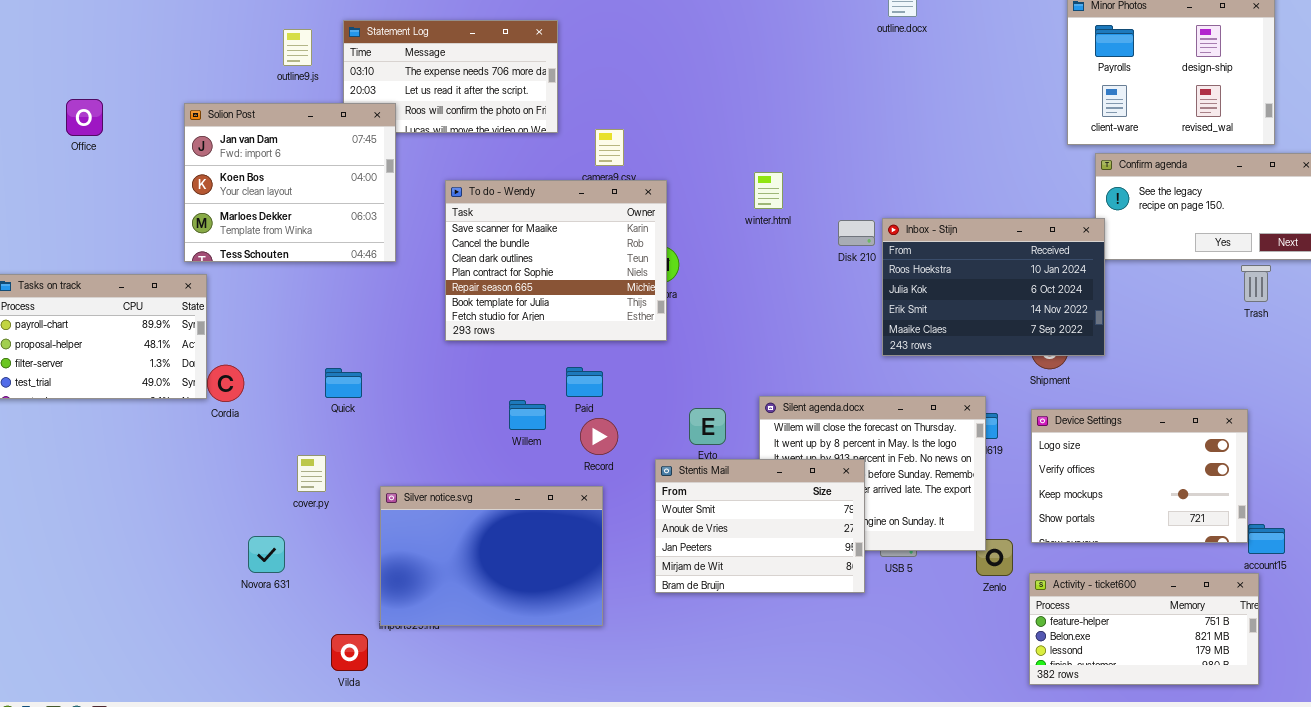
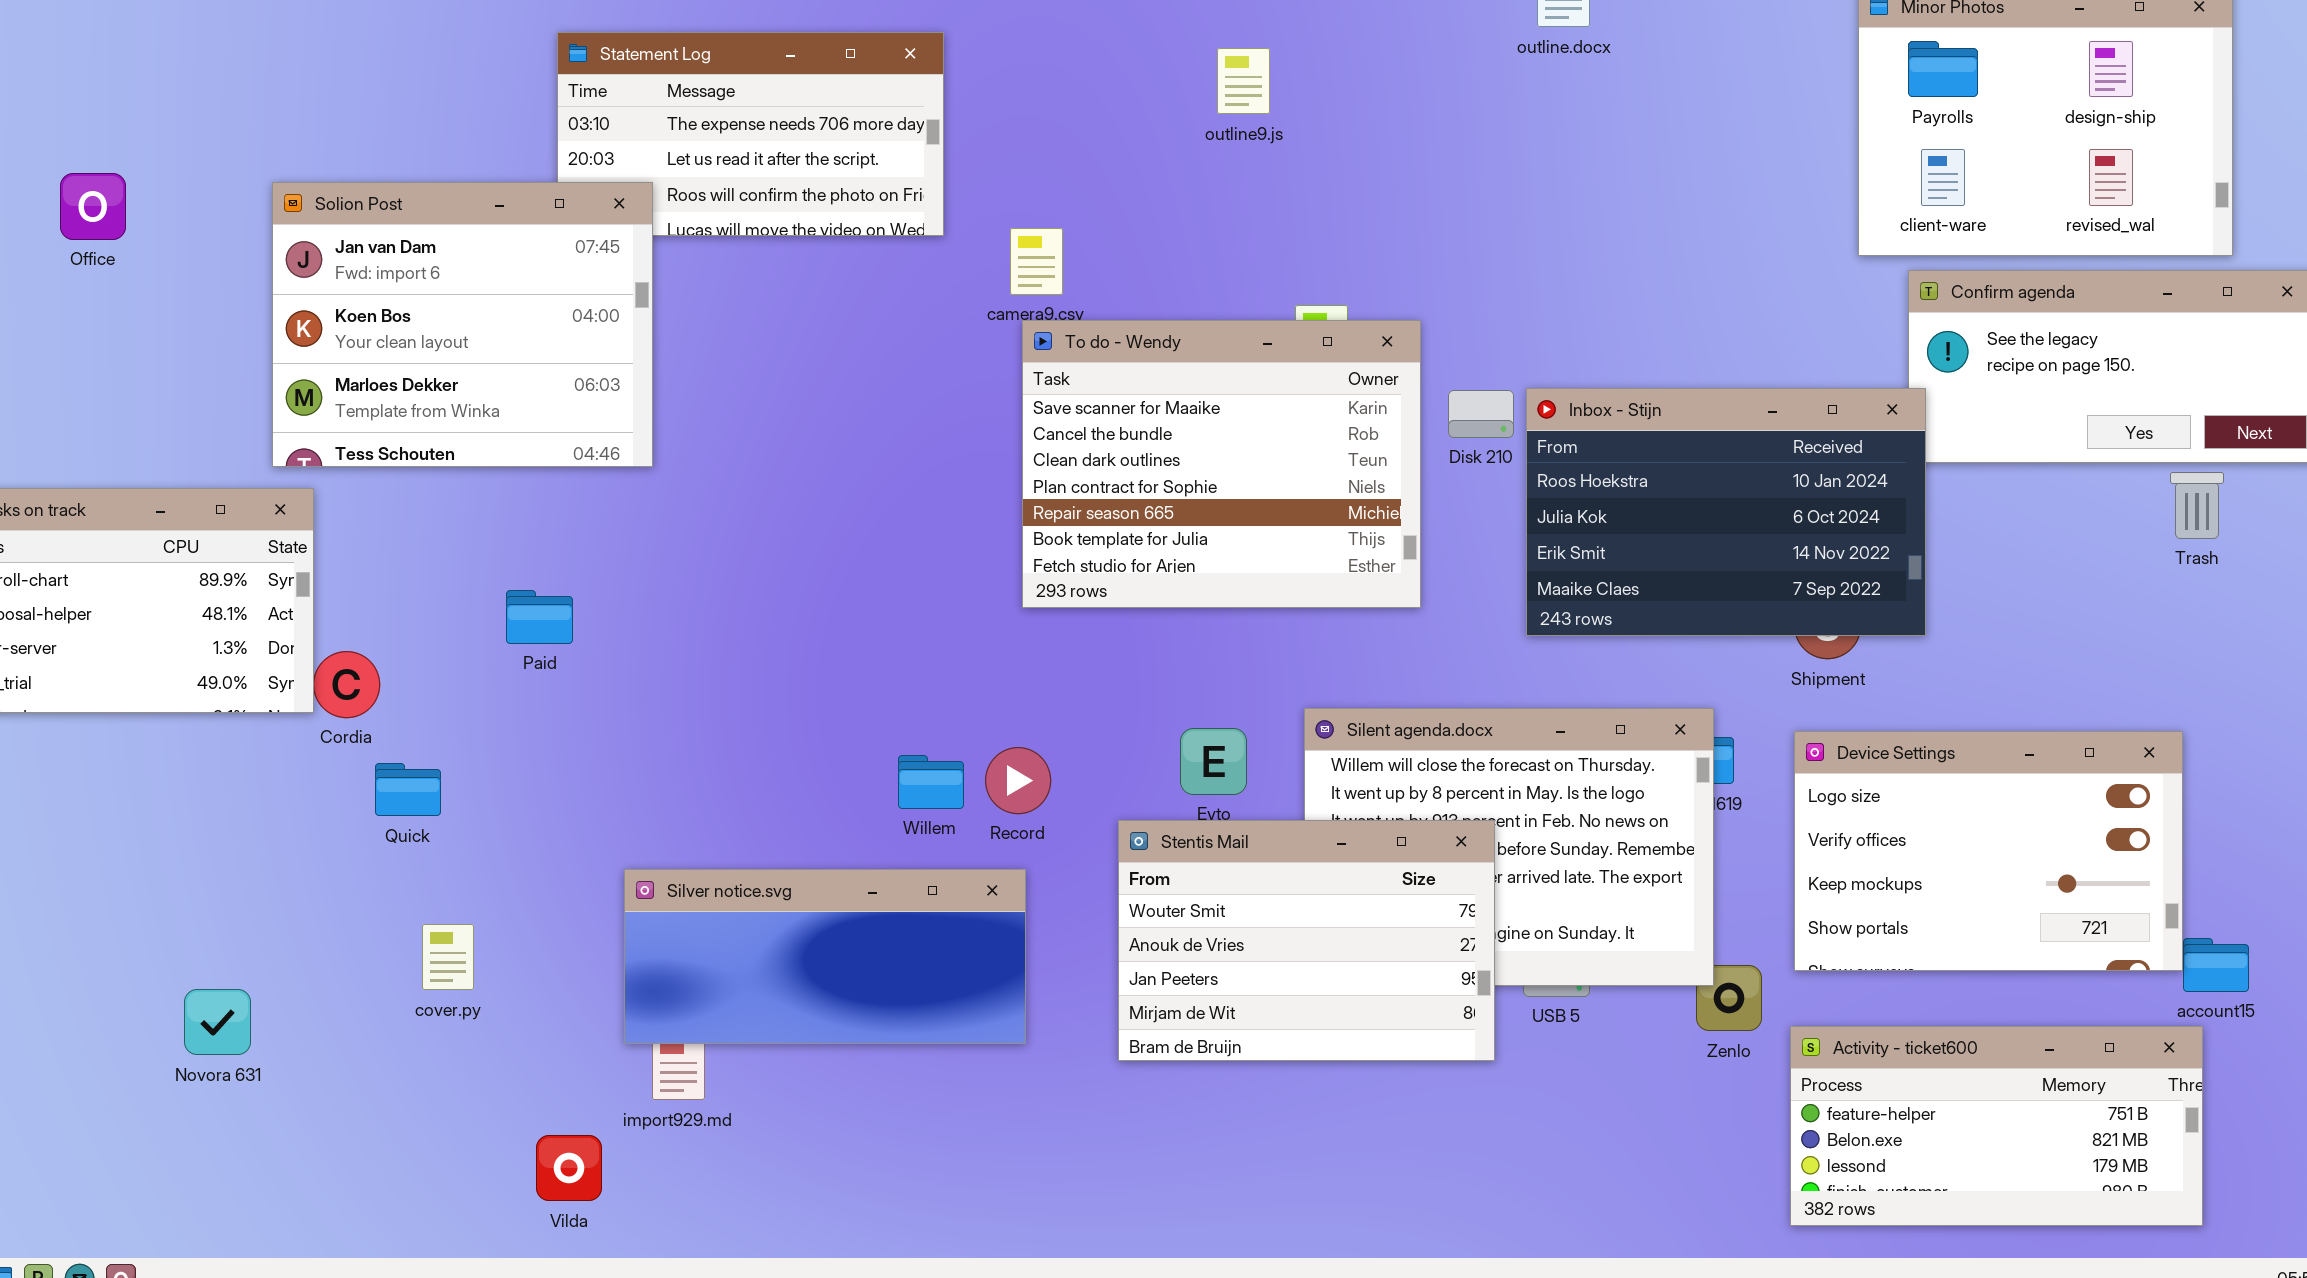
outline9.js: [283,29,312,66] -> [1217,48,1270,114], moved
To do - Wendy: [445,180,667,341] -> [1022,320,1421,608], moved
Paid: [566,367,603,397] -> [506,590,573,644], moved
Quick: [325,368,362,398] -> [375,763,441,816], moved
Willem: [509,400,546,430] -> [898,755,964,809], moved
cover.py: [297,455,326,492] -> [422,924,474,990], moved
Silver notice.svg: [380,486,603,626] -> [624,869,1026,1044], resized
Novora 631: [248,536,285,573] -> [184,989,251,1055], moved

